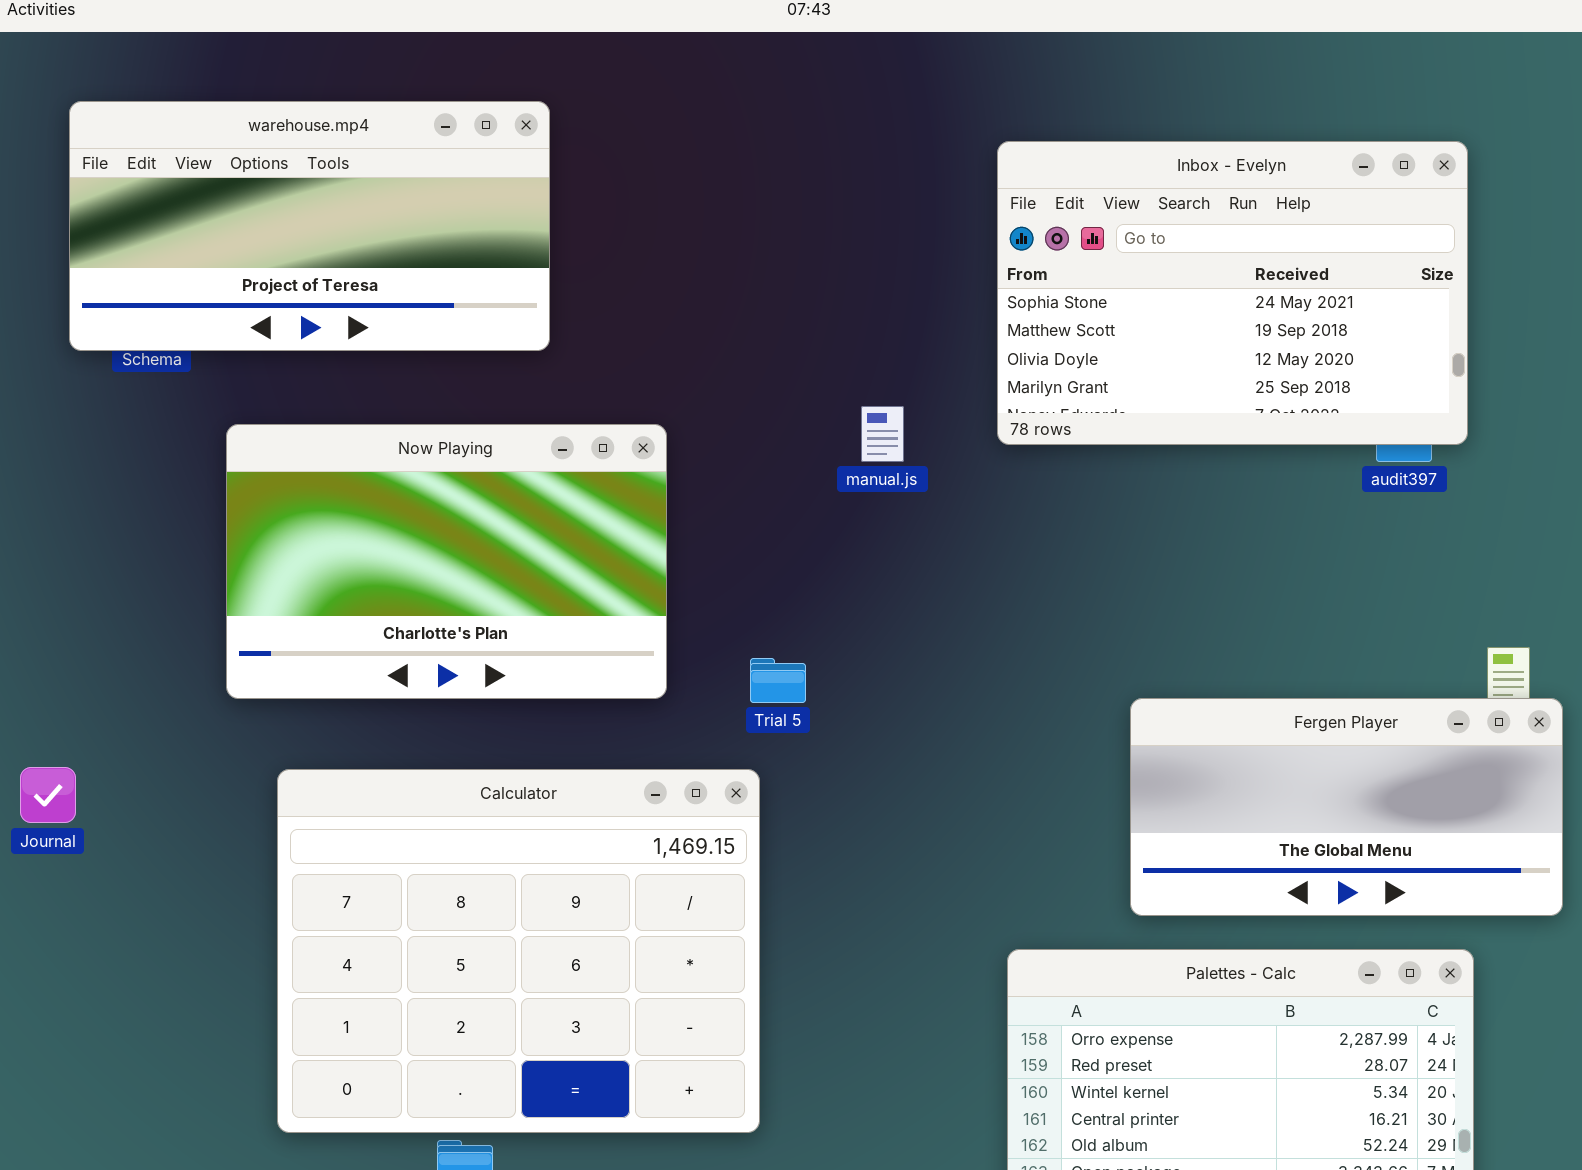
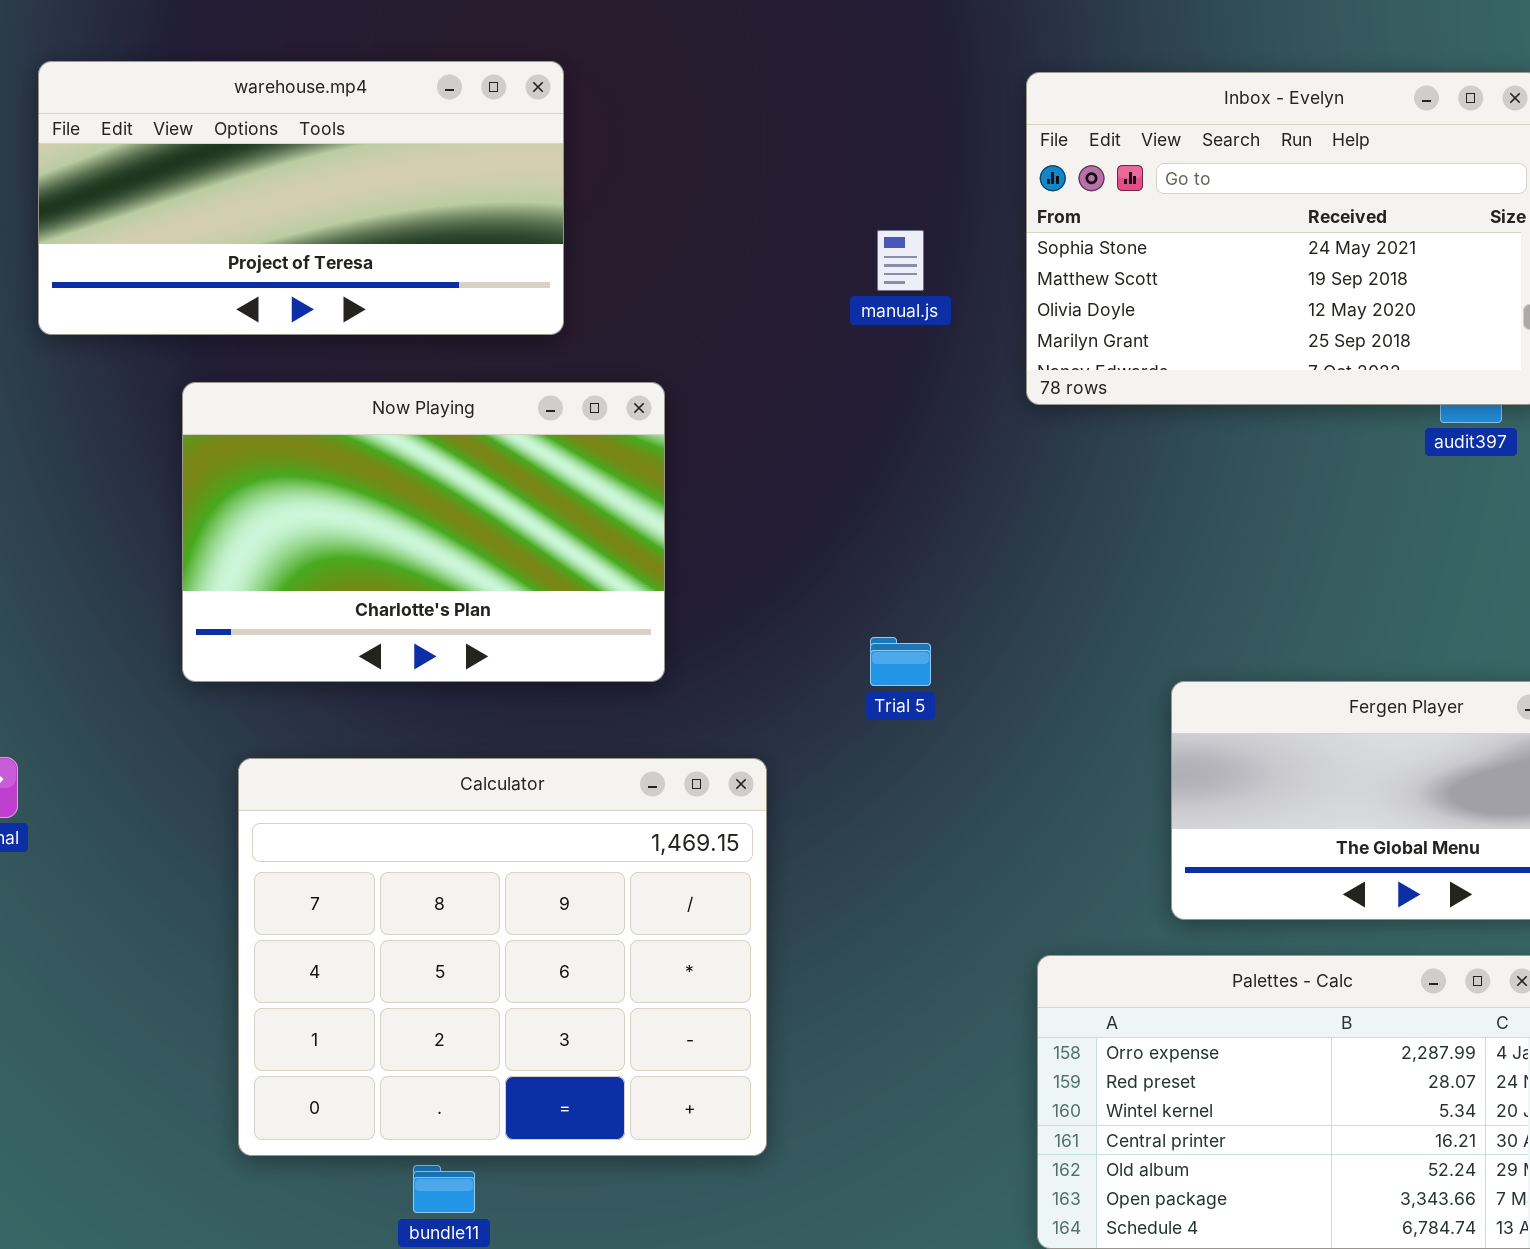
warehouse.mp4: [69,101,550,351] -> [38,61,564,335], moved
manual.js: [861,406,904,462] -> [877,230,924,291], moved
Trial 5: [750,658,806,703] -> [870,637,931,686], moved

